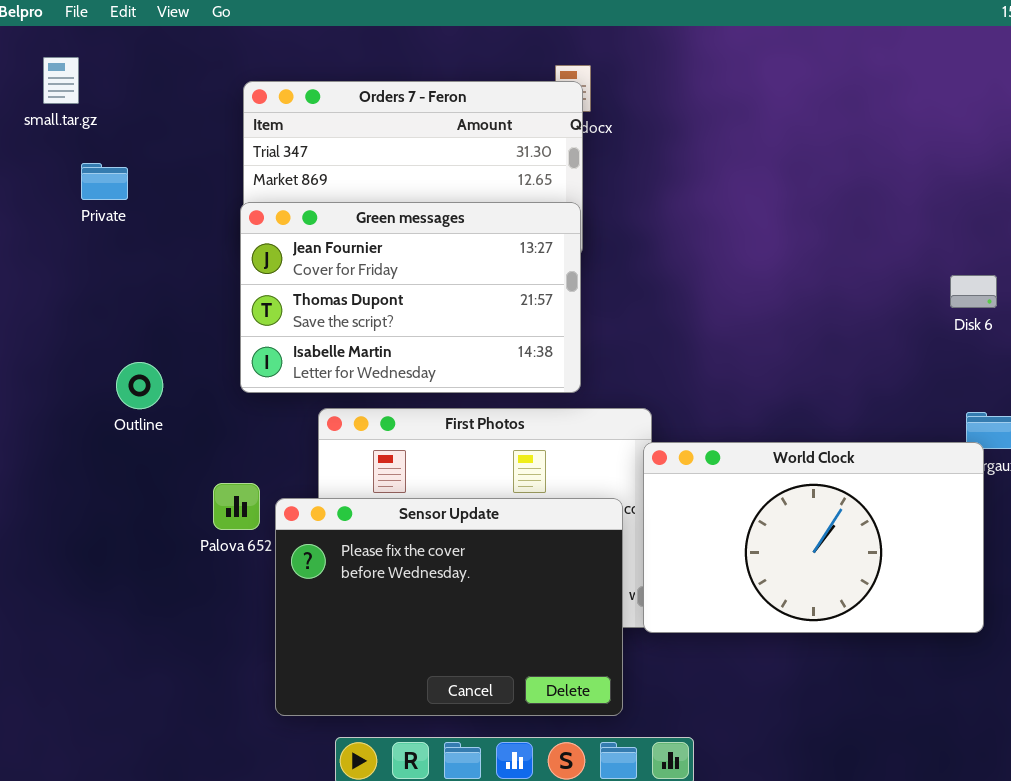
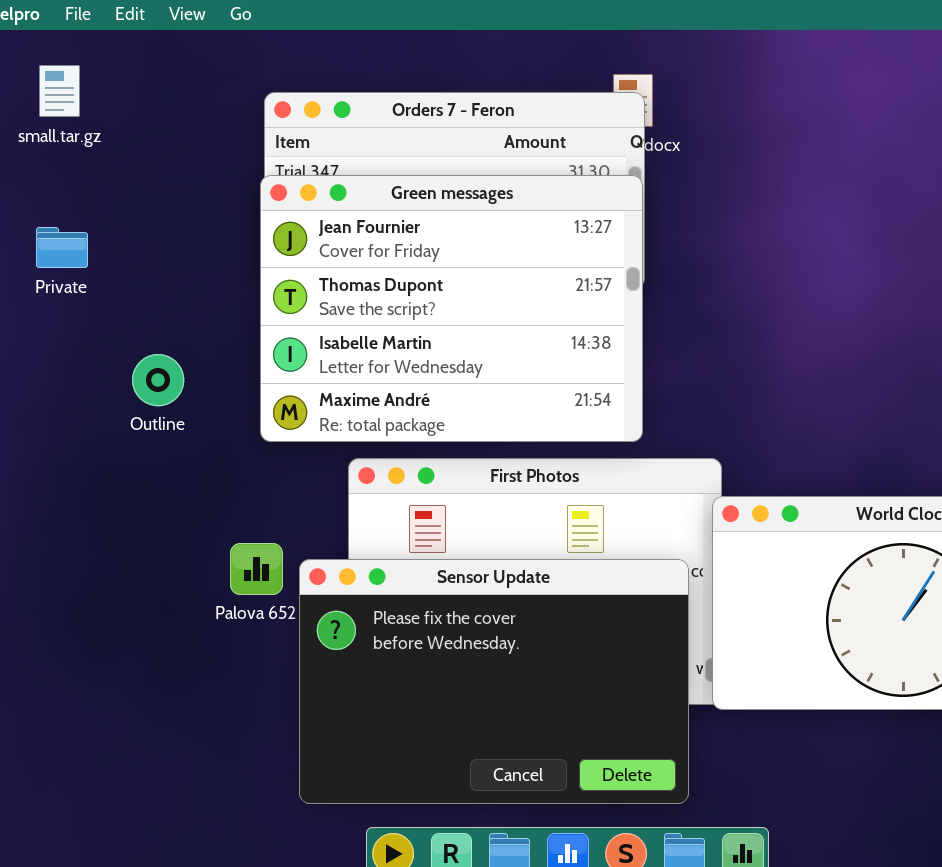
Private: [81,163,128,200] -> [36,227,88,268], moved
Green messages: [240,202,581,393] -> [260,175,643,442], resized
Outline: [116,362,163,409] -> [132,354,184,406], moved

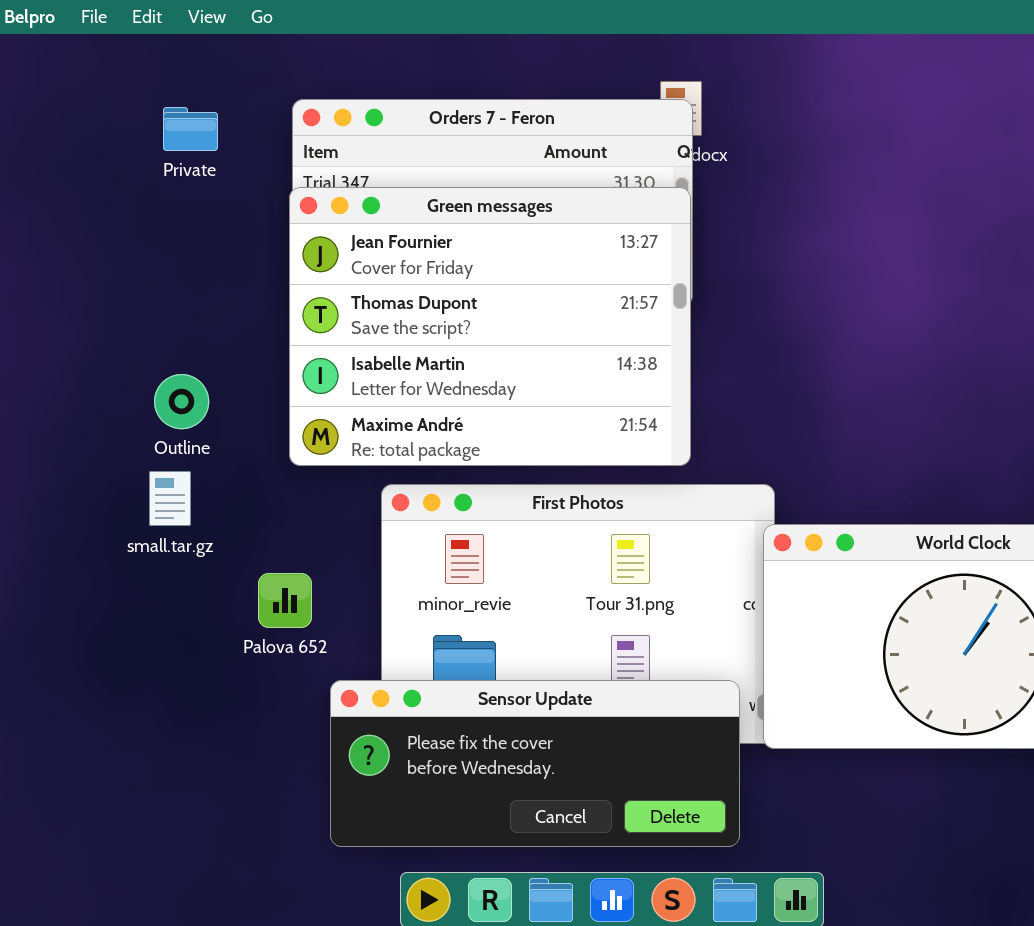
small.tar.gz: [39,65,80,117] -> [149,471,191,526], moved
Private: [36,227,88,268] -> [163,107,218,151], moved
Sensor Update: [299,559,689,804] -> [330,680,740,847], resized

